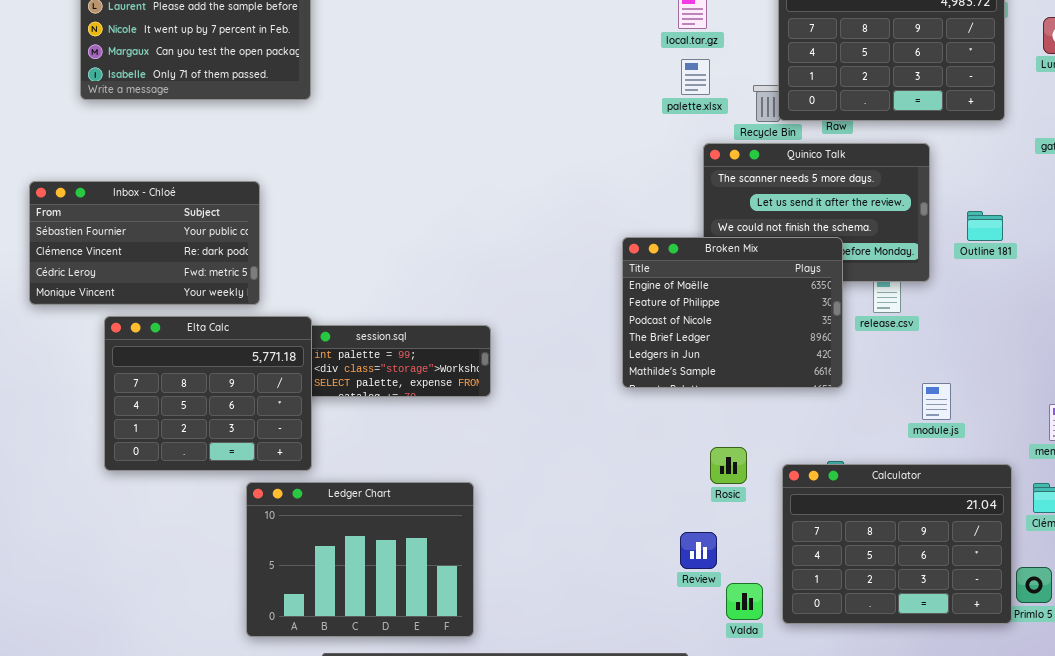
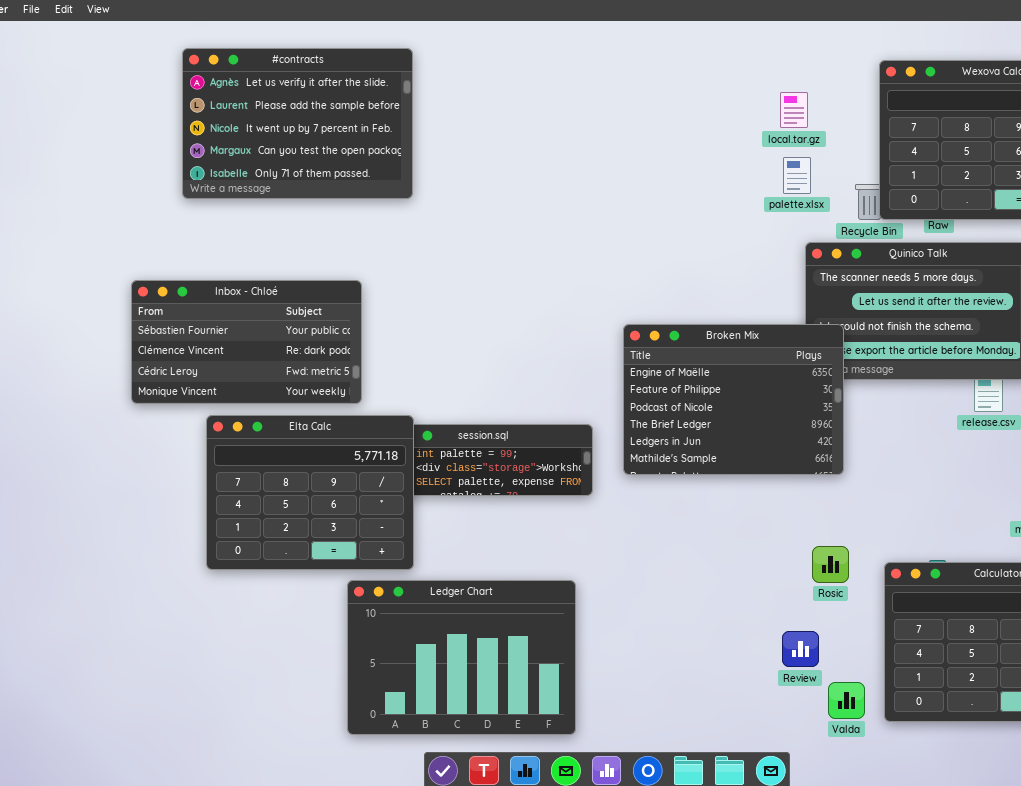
Broken Mix: [622,237,843,388] -> [623,324,844,475], moved

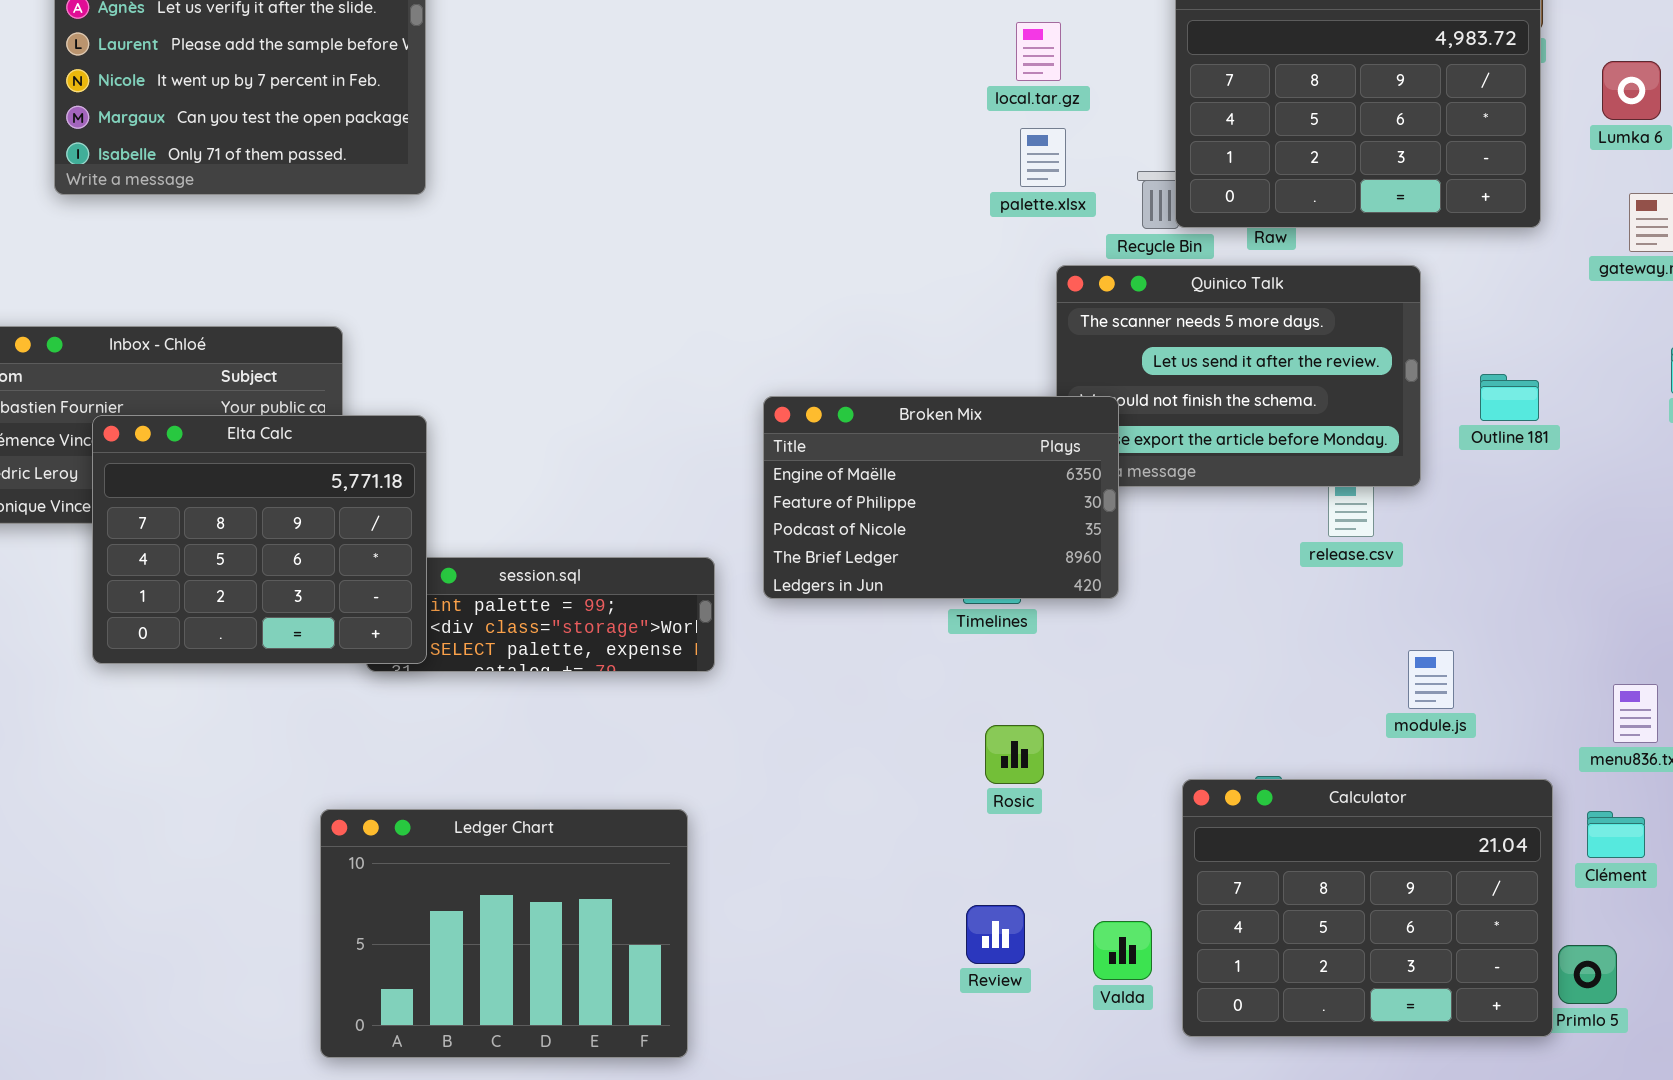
Broken Mix: [623,324,844,475] -> [763,396,1119,599], resized
Elta Calc: [206,415,414,570] -> [92,415,427,664], moved
Rosic: [812,546,849,583] -> [985,725,1044,784], moved
Review: [782,631,819,667] -> [966,905,1025,964], moved
Valda: [828,682,865,719] -> [1093,921,1152,980], moved

